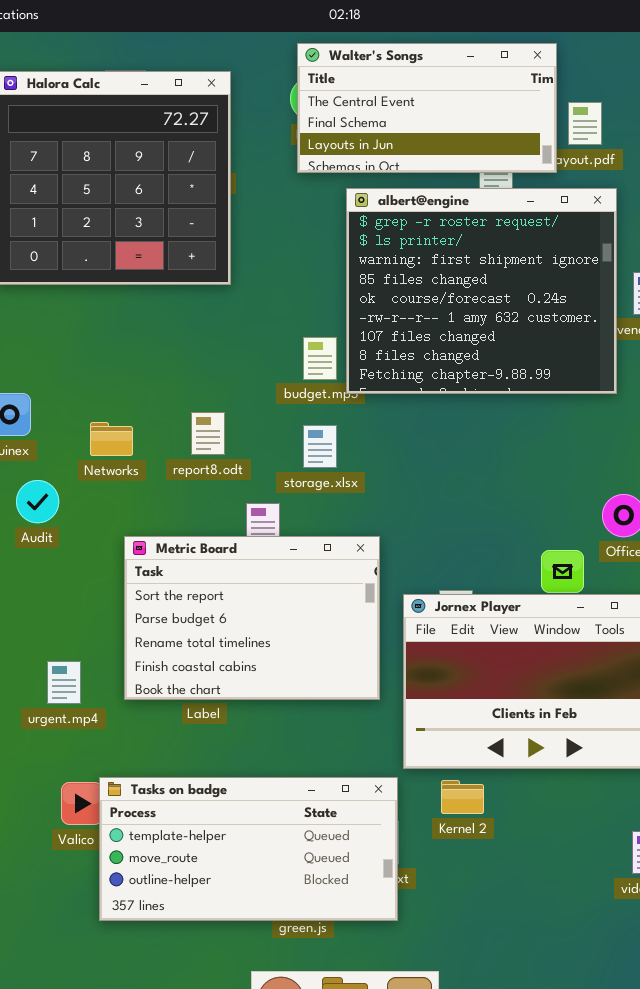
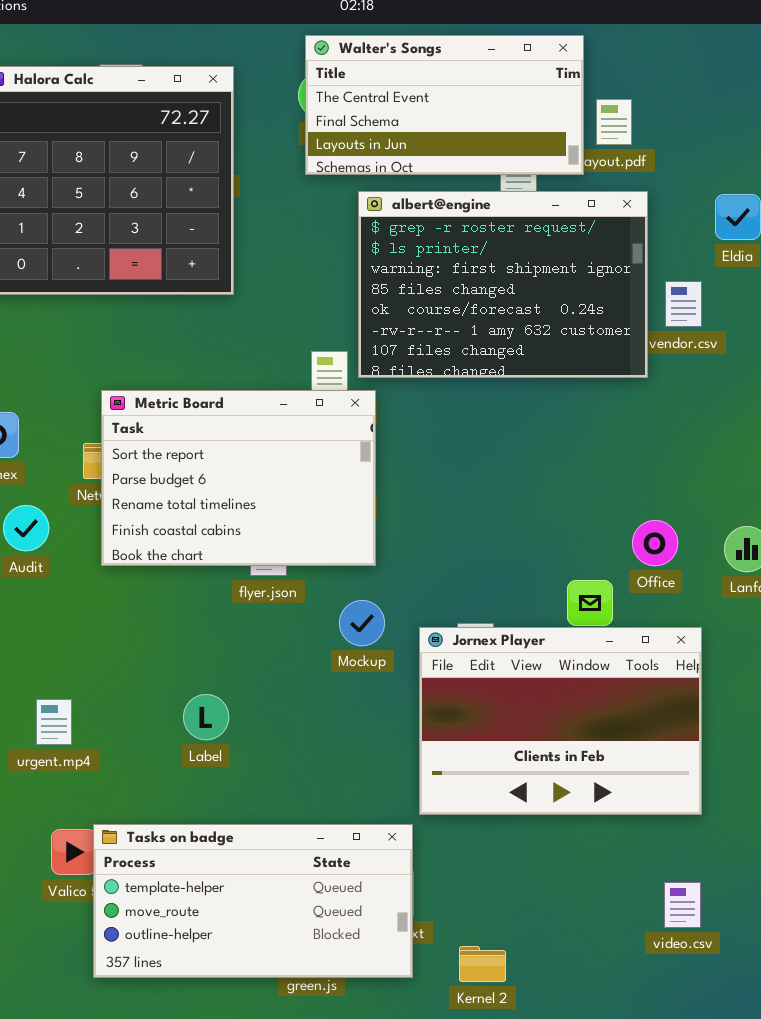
albert@engine: [346,188,617,394] -> [358,191,648,378], resized
Metric Board: [124,536,380,700] -> [101,390,376,566], moved
Kernel 2: [441,780,484,814] -> [459,946,506,982], moved

